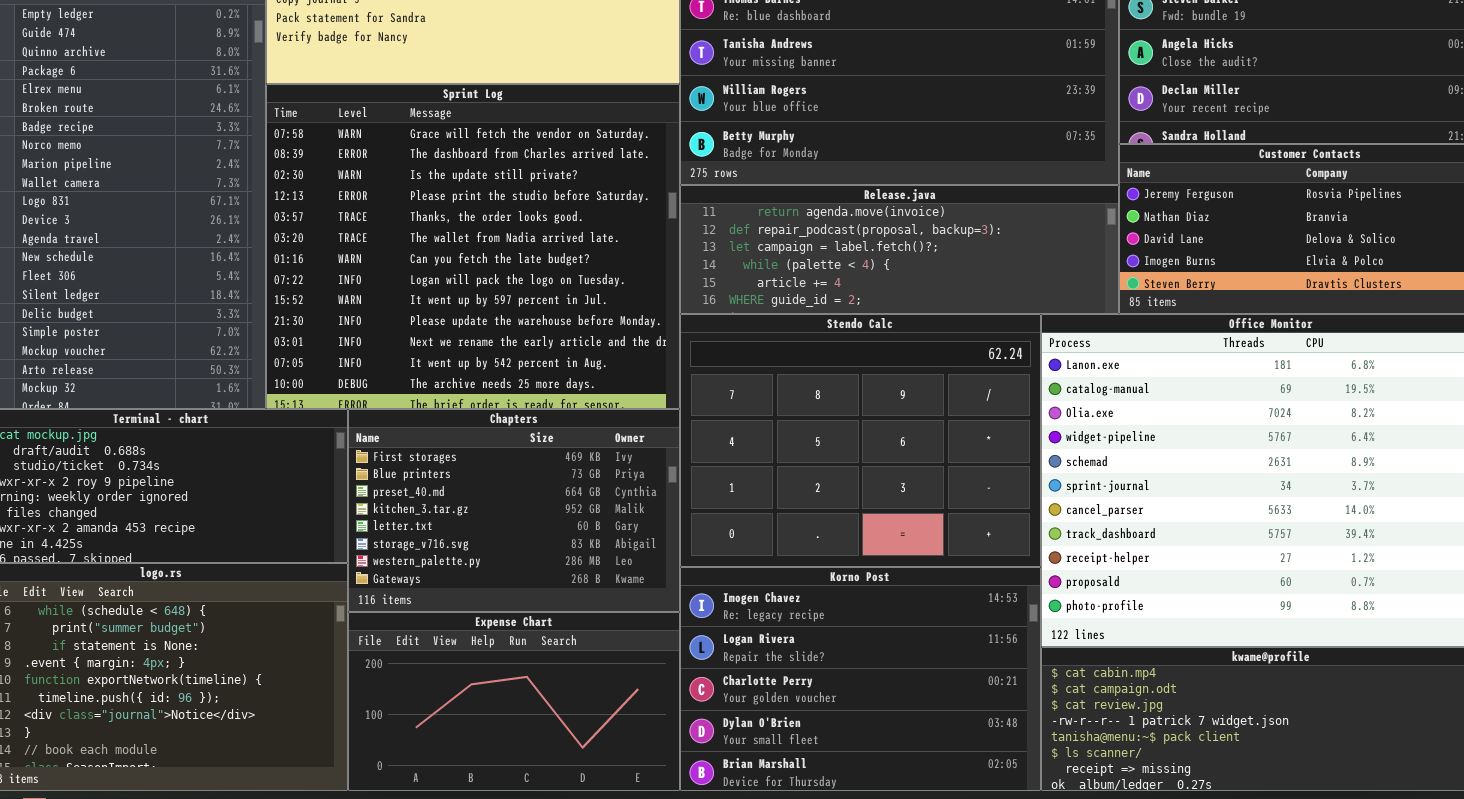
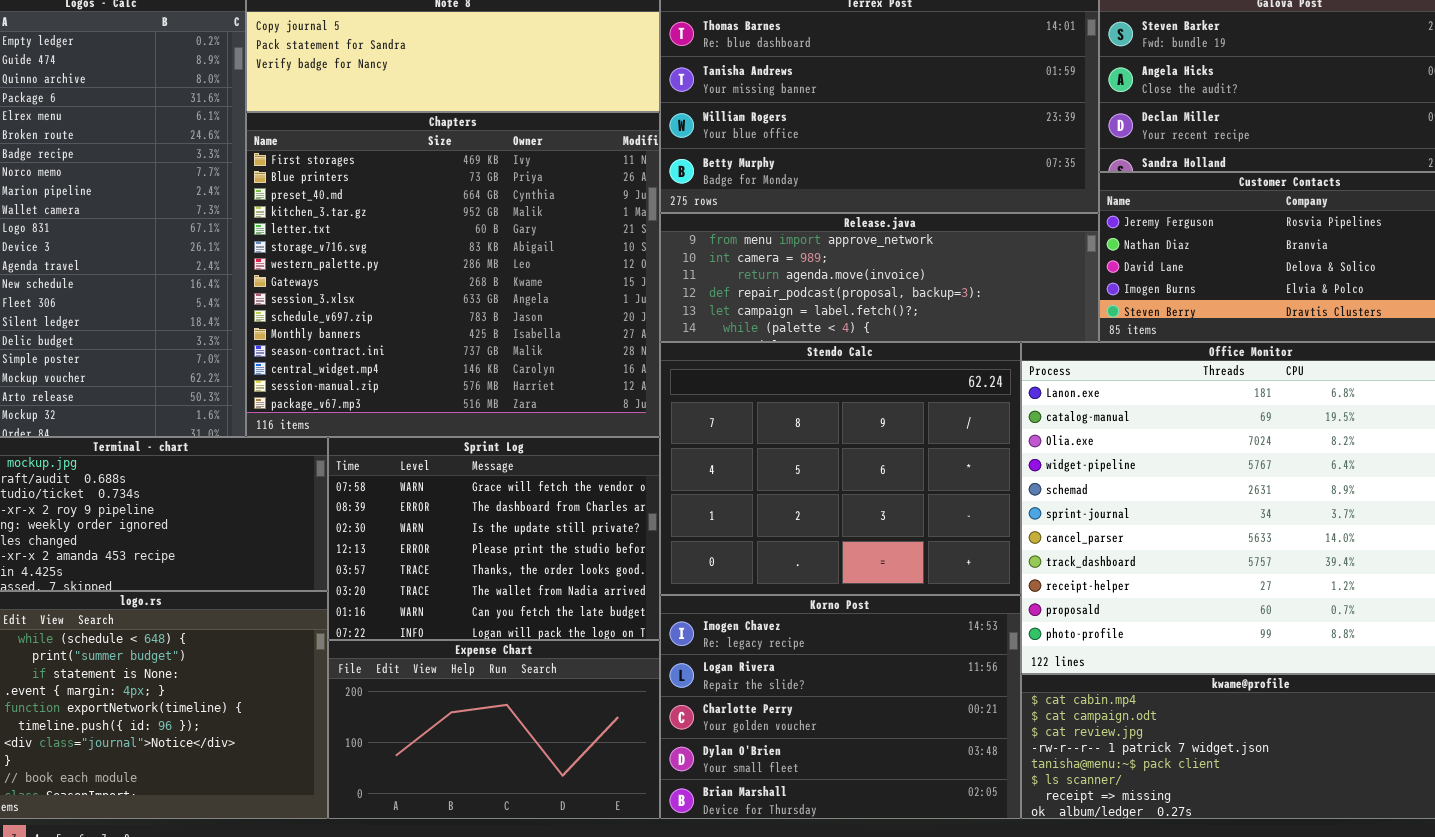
Sprint Log: [266,84,680,409] -> [328,437,660,640], moved, resized
Release.java: [680,185,1119,314] -> [660,213,1099,342], scrolled up 2 rows
Chapters: [348,409,680,612] -> [246,112,660,437], moved, resized

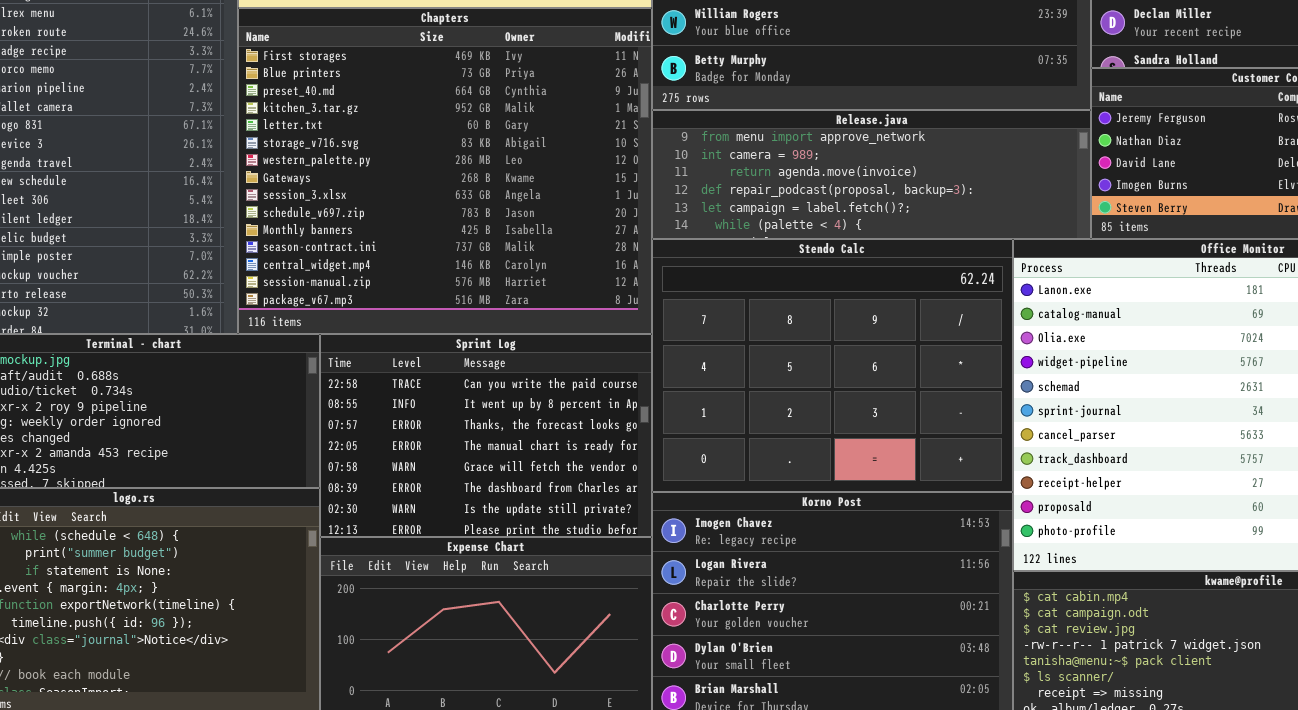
Sprint Log: [328,437,660,640] -> [320,334,652,537], scrolled up 4 rows

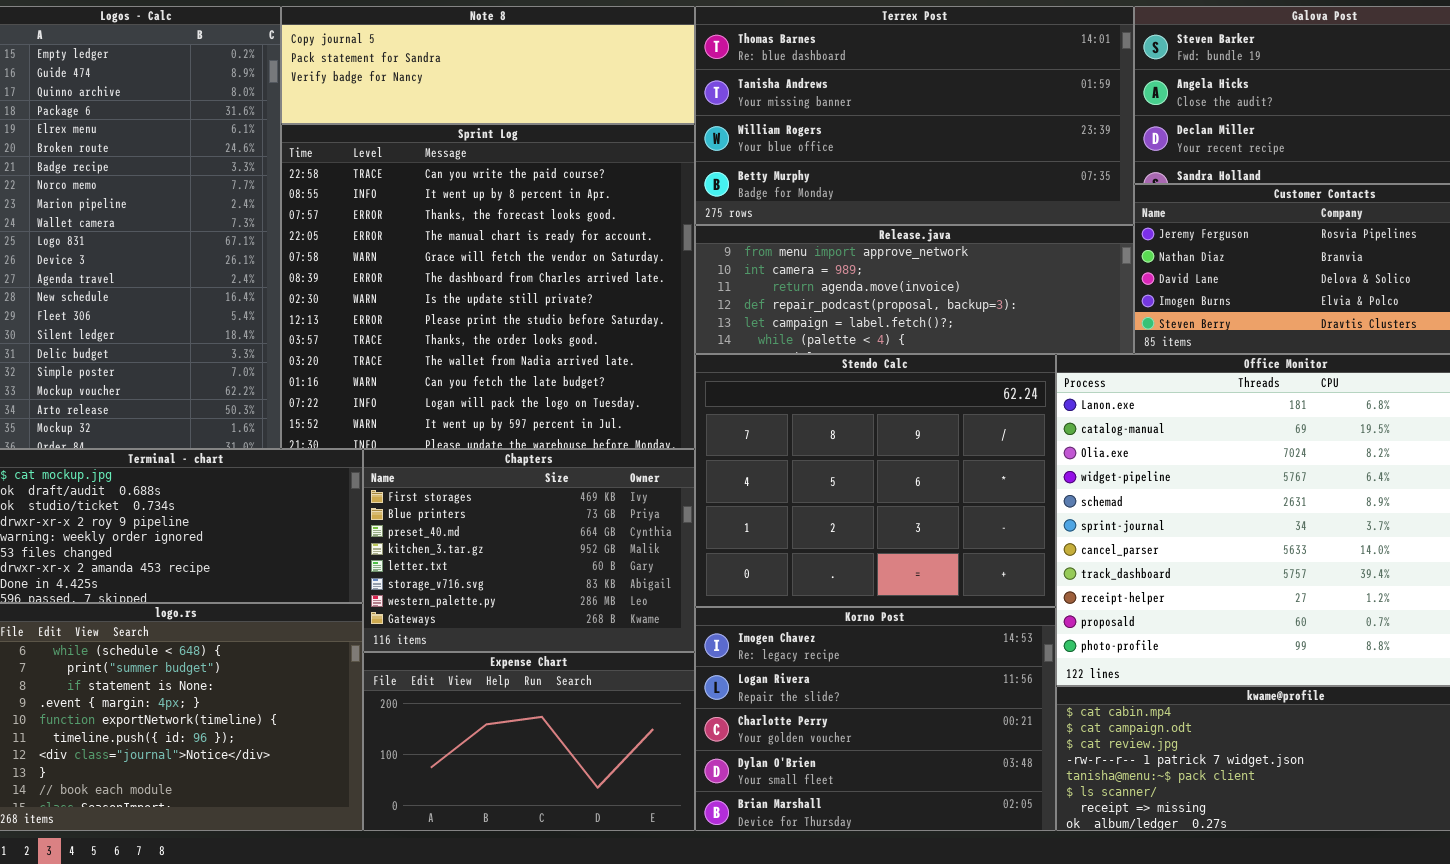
Chapters: [238,8,652,334] -> [363,449,695,652], moved, resized
Sprint Log: [320,334,652,537] -> [281,124,695,449], moved, resized

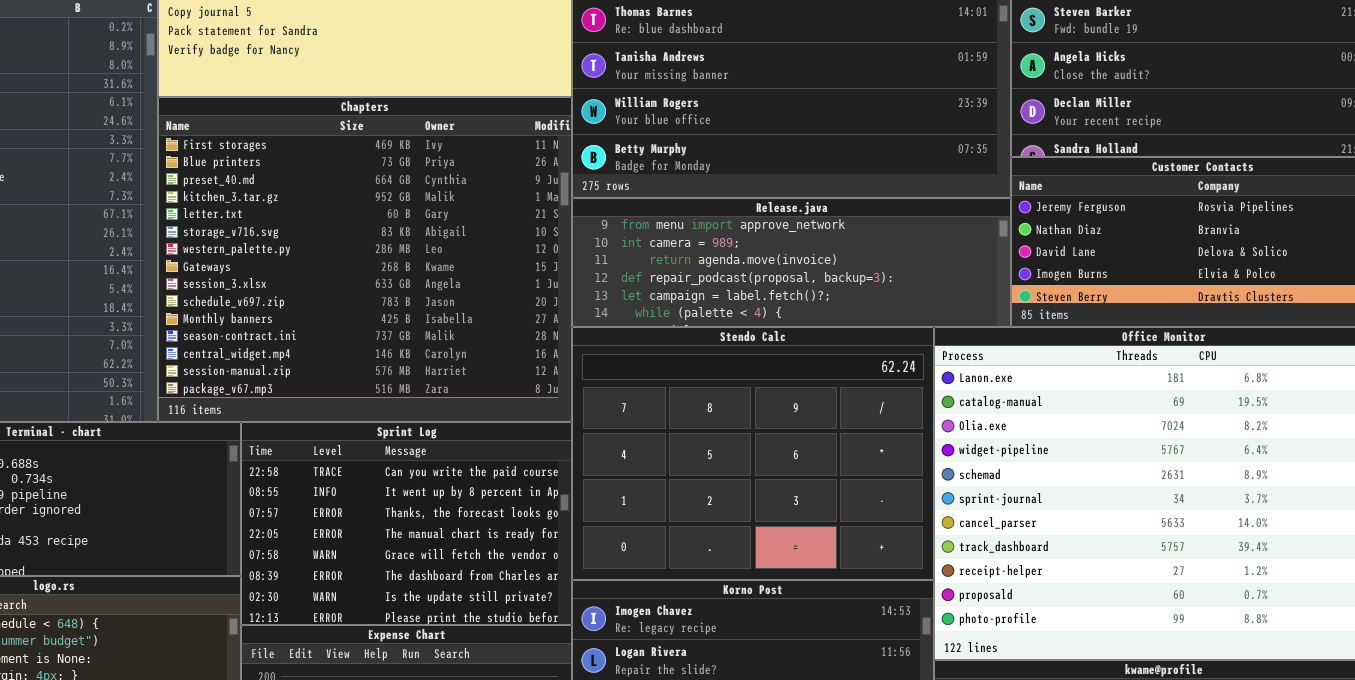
Sprint Log: [281,124,695,449] -> [241,422,572,625], moved, resized
Chapters: [363,449,695,652] -> [158,97,572,422], moved, resized

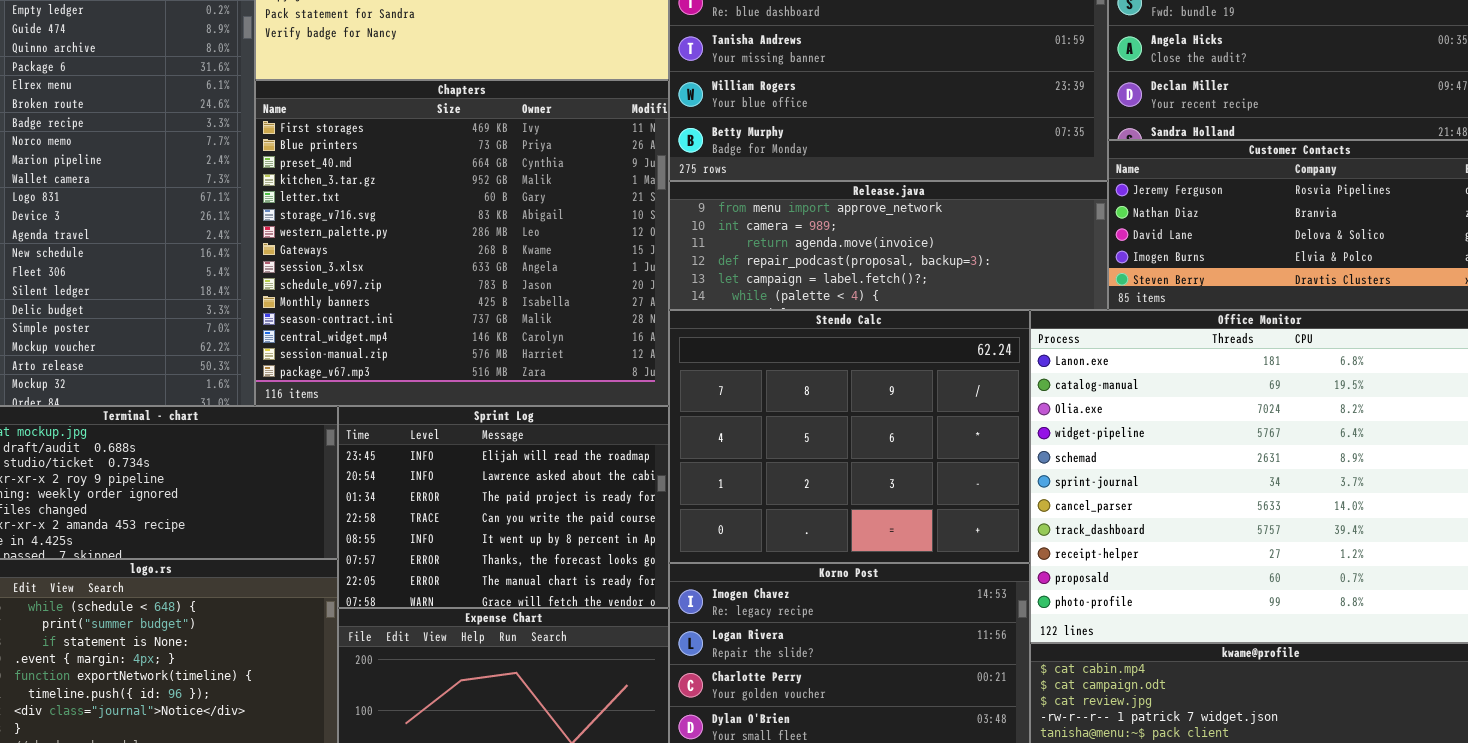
Sprint Log: [241,422,572,625] -> [338,406,669,608], scrolled up 3 rows

